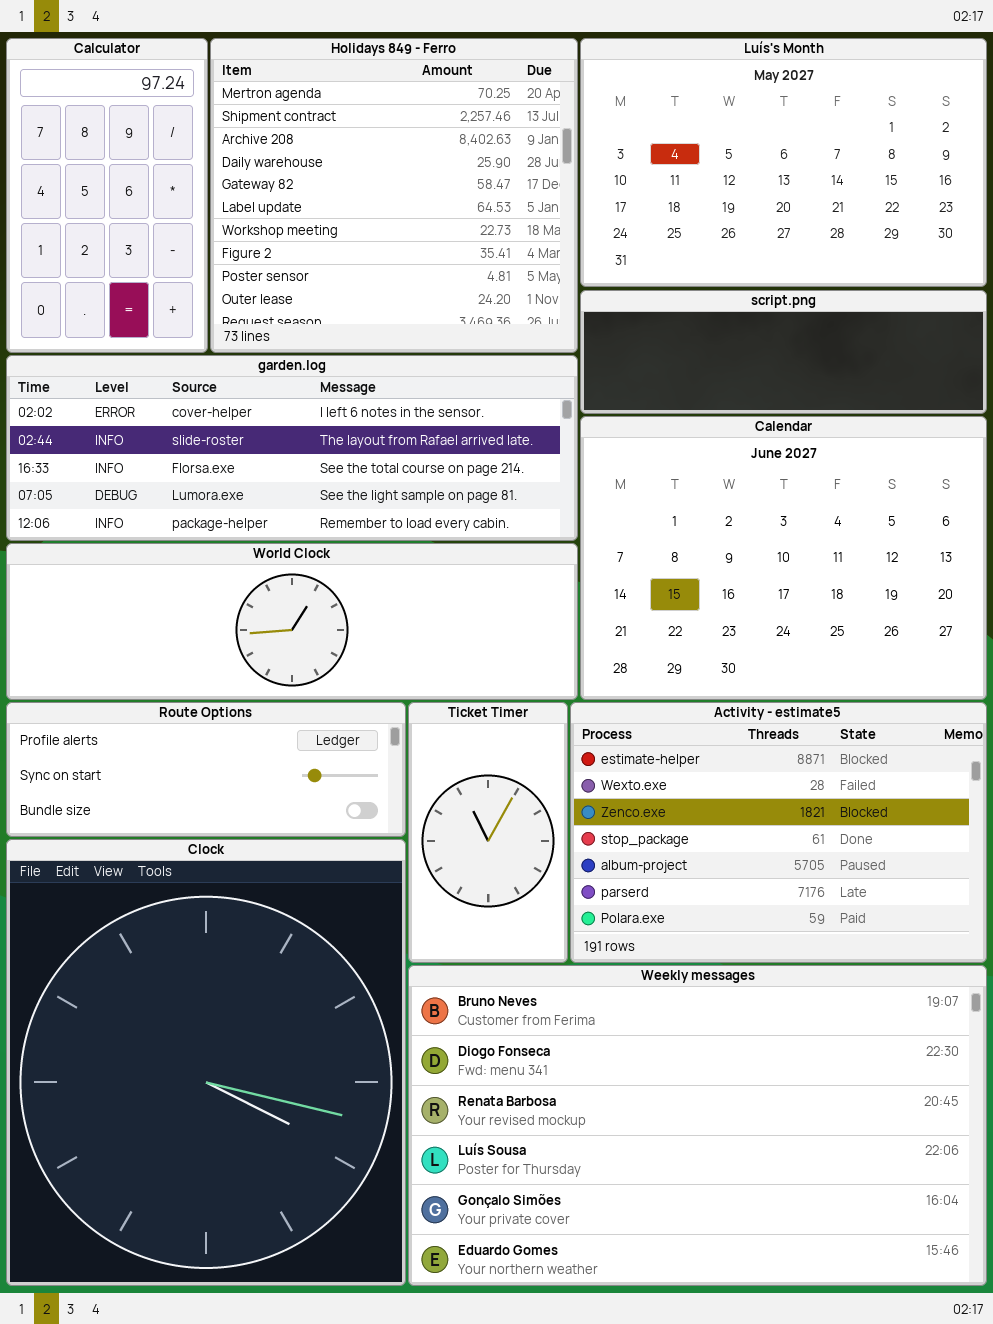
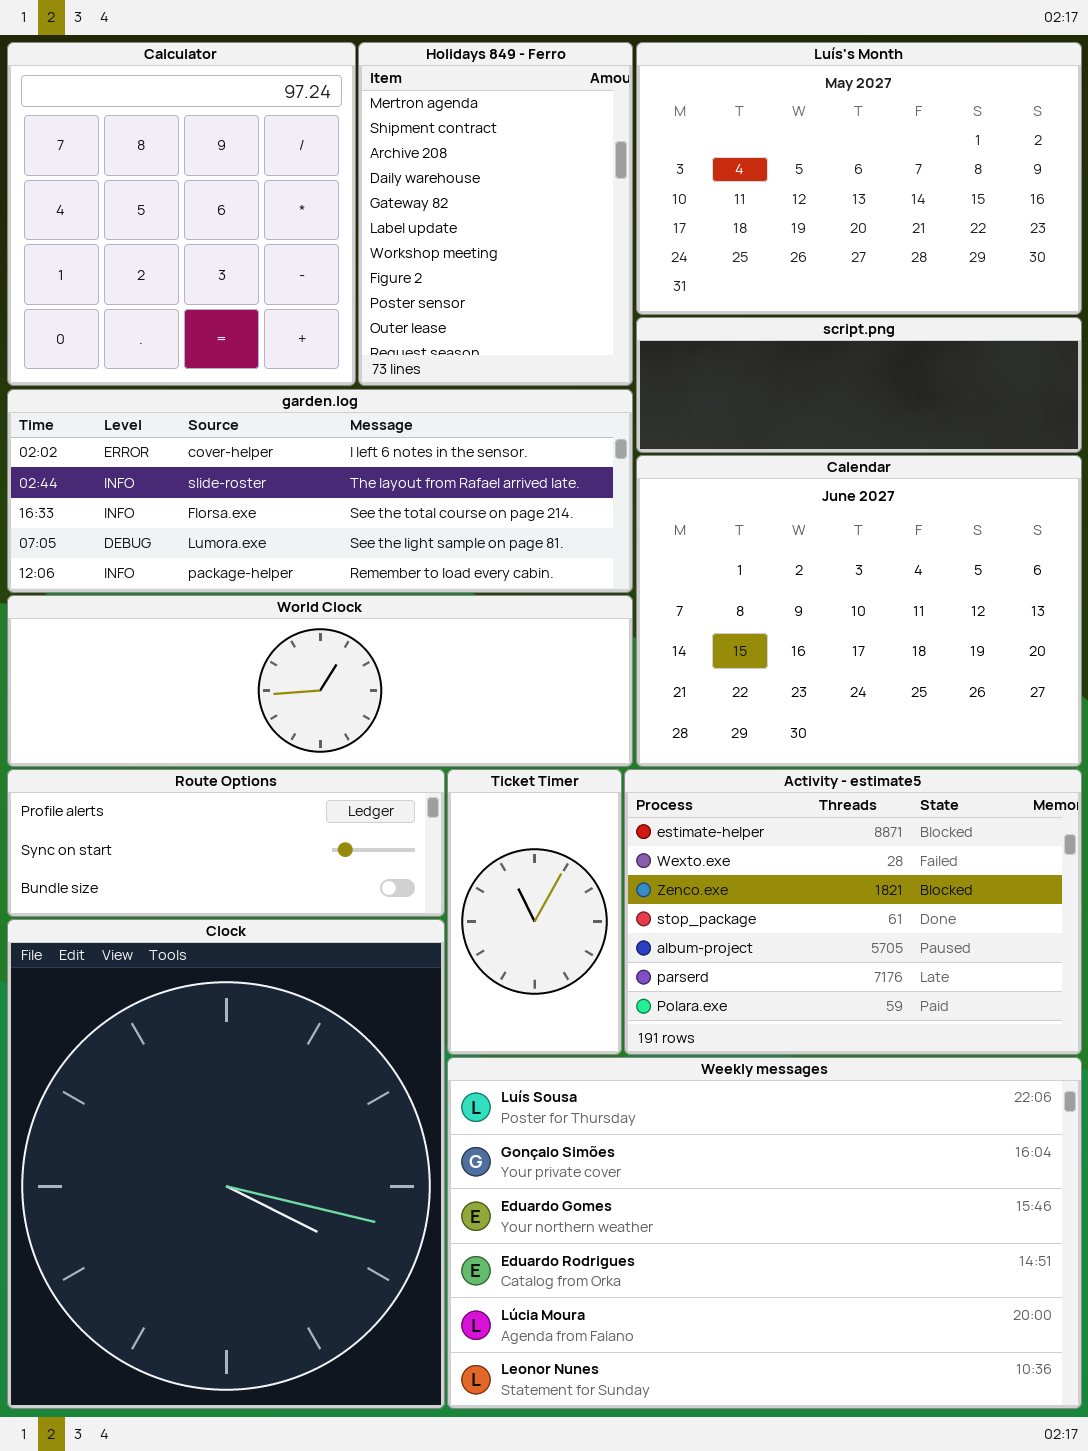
Calculator: [6,38,208,353] -> [7,42,356,386], resized
Holidays 849 - Ferro: [210,38,578,353] -> [358,42,633,386], resized
Weekly messages: [408,965,987,1286] -> [447,1057,1082,1409], scrolled down 3 rows

